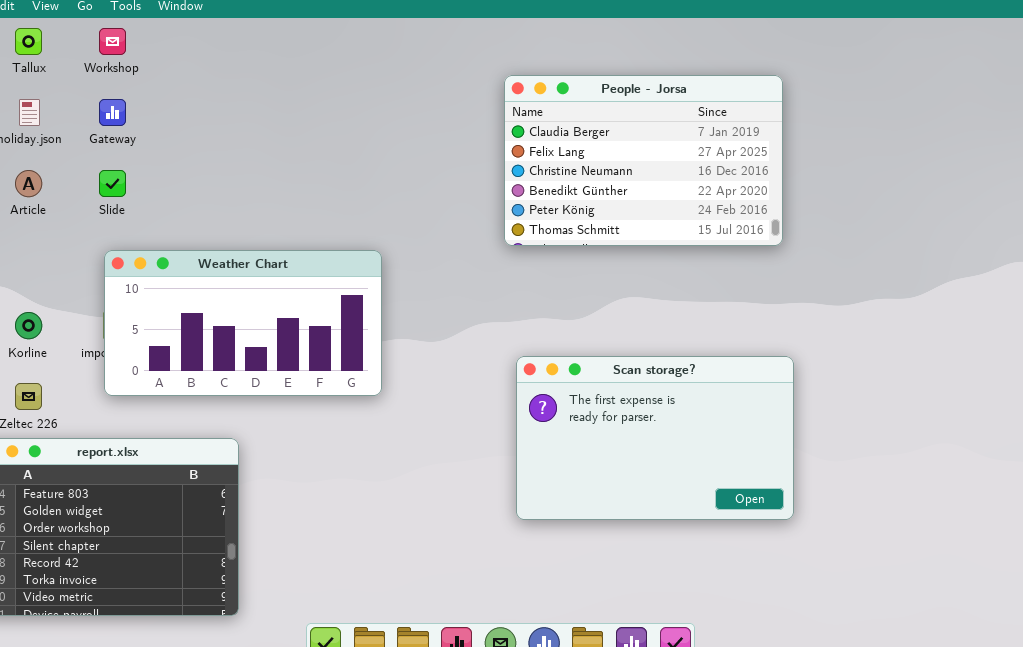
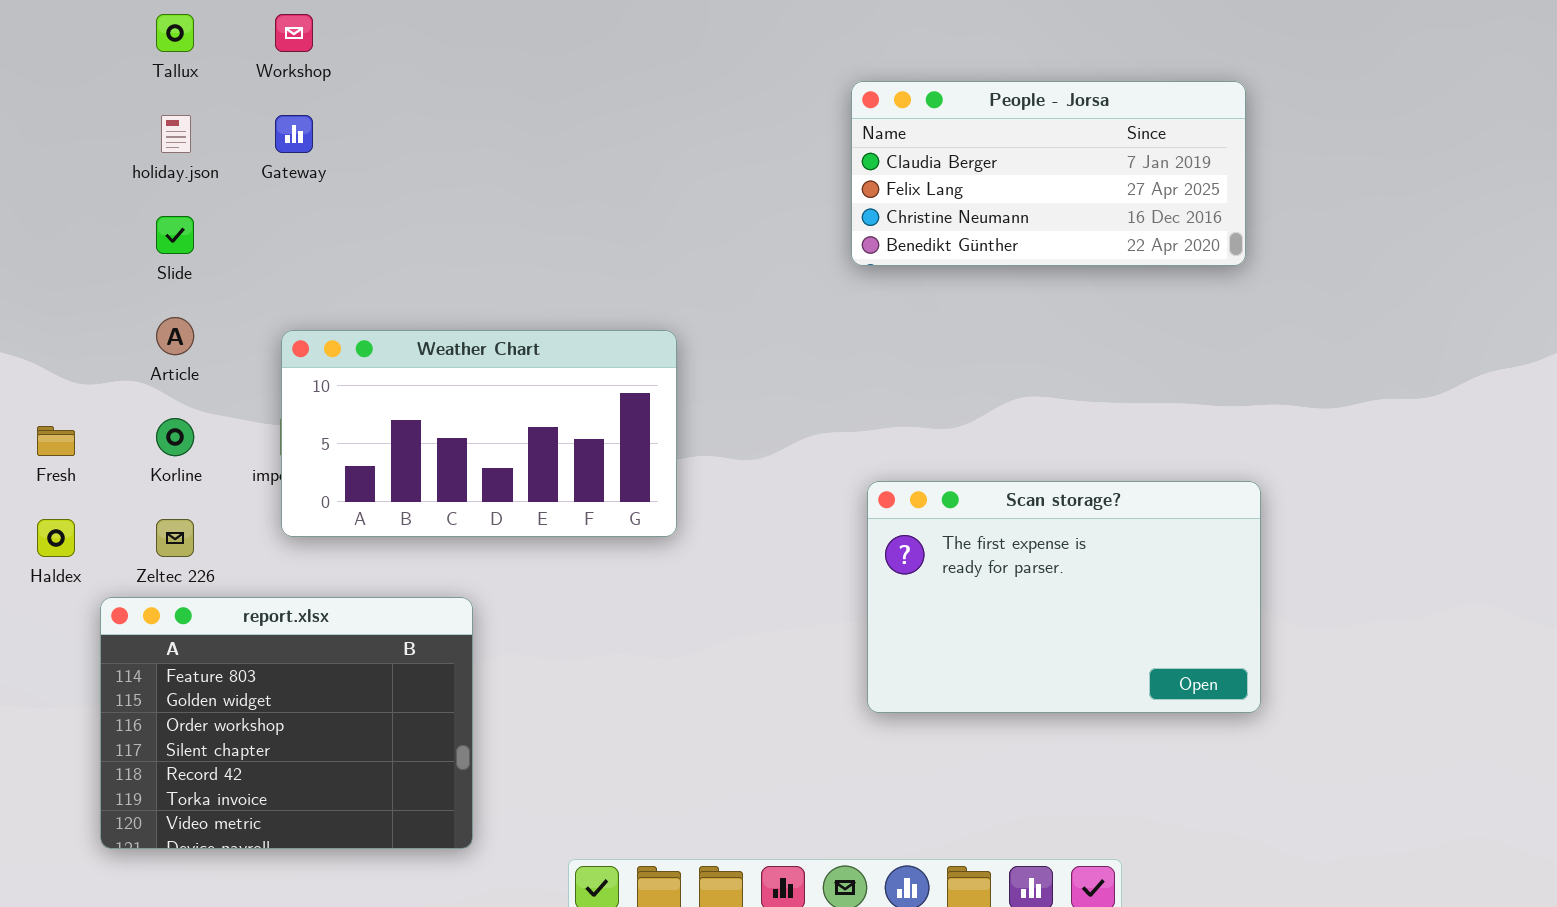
People - Jorsa: [504,75,783,246] -> [851,81,1246,266], resized
Article: [15,170,42,197] -> [156,317,194,355], moved
Slide: [99,170,126,197] -> [156,216,194,254], moved

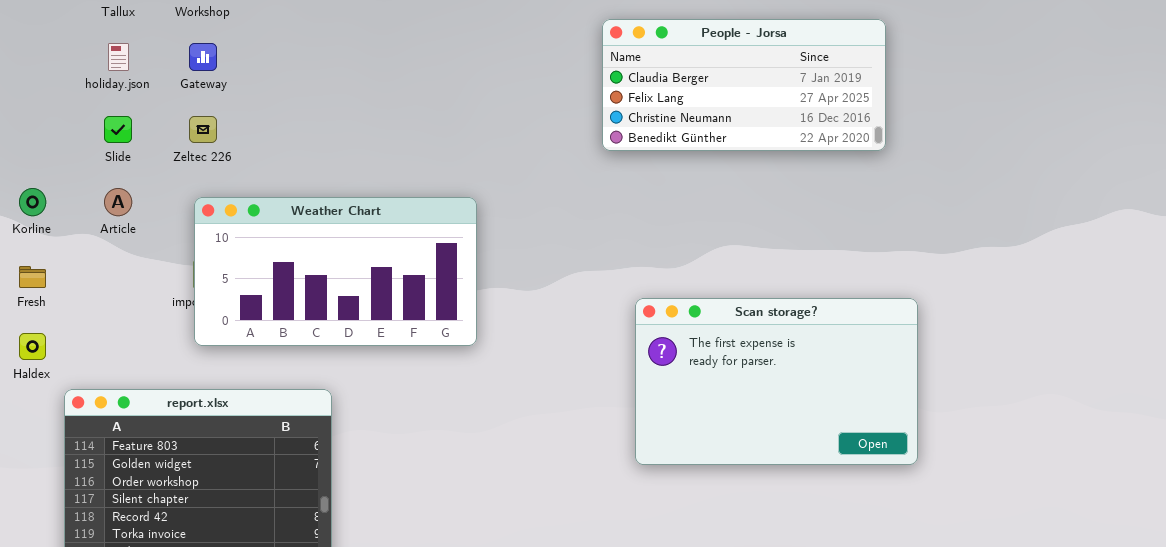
Korline: [156,418,194,456] -> [19,188,46,216], moved
Scan storage?: [867,481,1261,713] -> [635,298,918,465], moved
Zeltec 226: [156,519,194,557] -> [189,116,217,143], moved

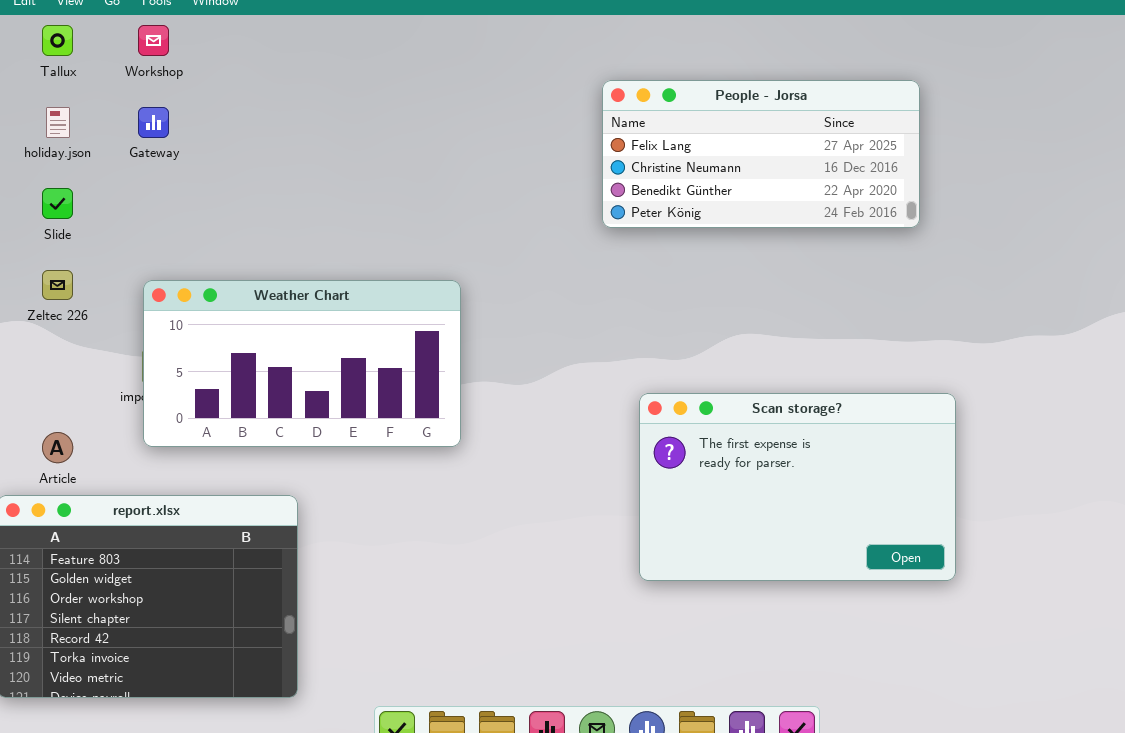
People - Jorsa: [602,19,886,151] -> [602,80,920,228], scrolled down 1 row
Zeltec 226: [189,116,217,143] -> [42,270,73,300], moved
Article: [104,188,132,216] -> [42,432,73,463], moved

